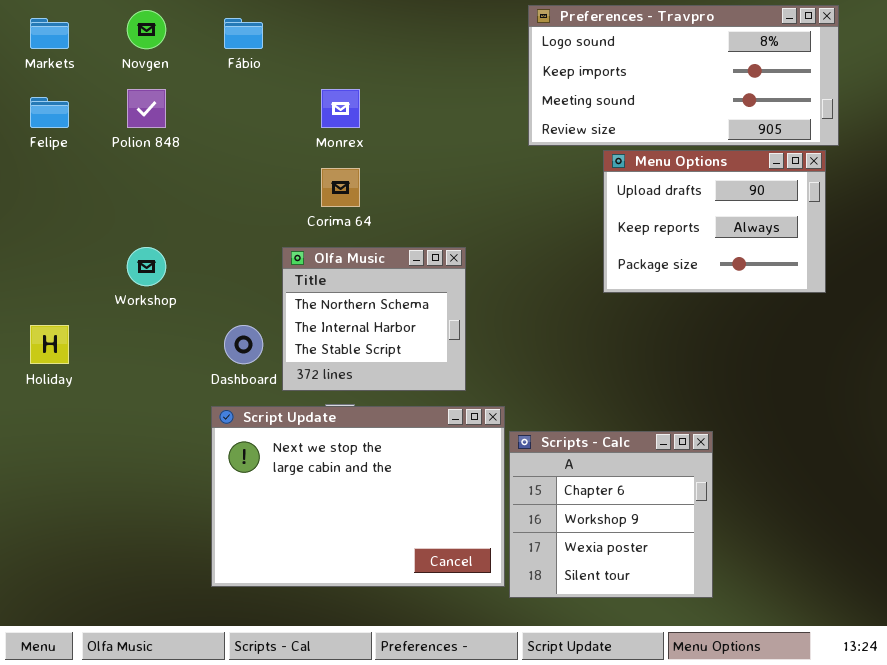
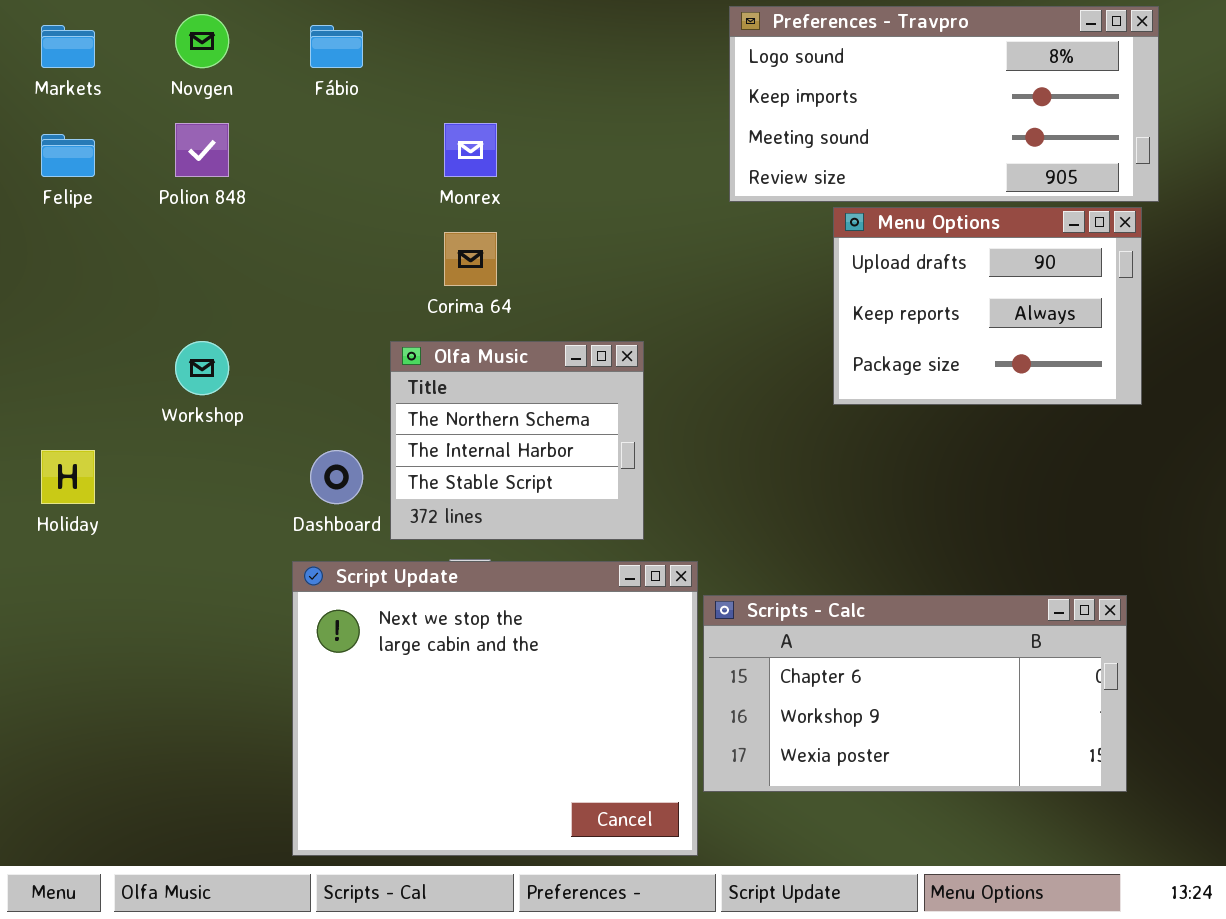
Script Update: [211,406,505,587] -> [292,561,698,856], resized
Scripts - Calc: [509,431,713,598] -> [703,595,1127,792], resized

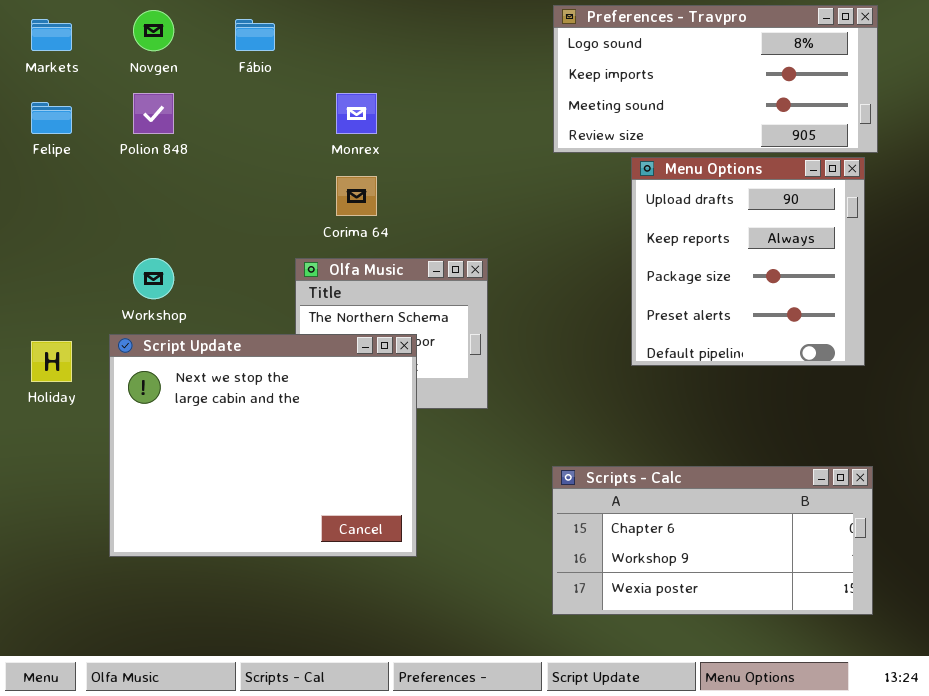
Menu Options: [833,207,1142,405] -> [631,157,865,366], resized
Script Update: [292,561,698,856] -> [109,334,417,557], moved
Scripts - Calc: [703,595,1127,792] -> [552,466,873,615], moved

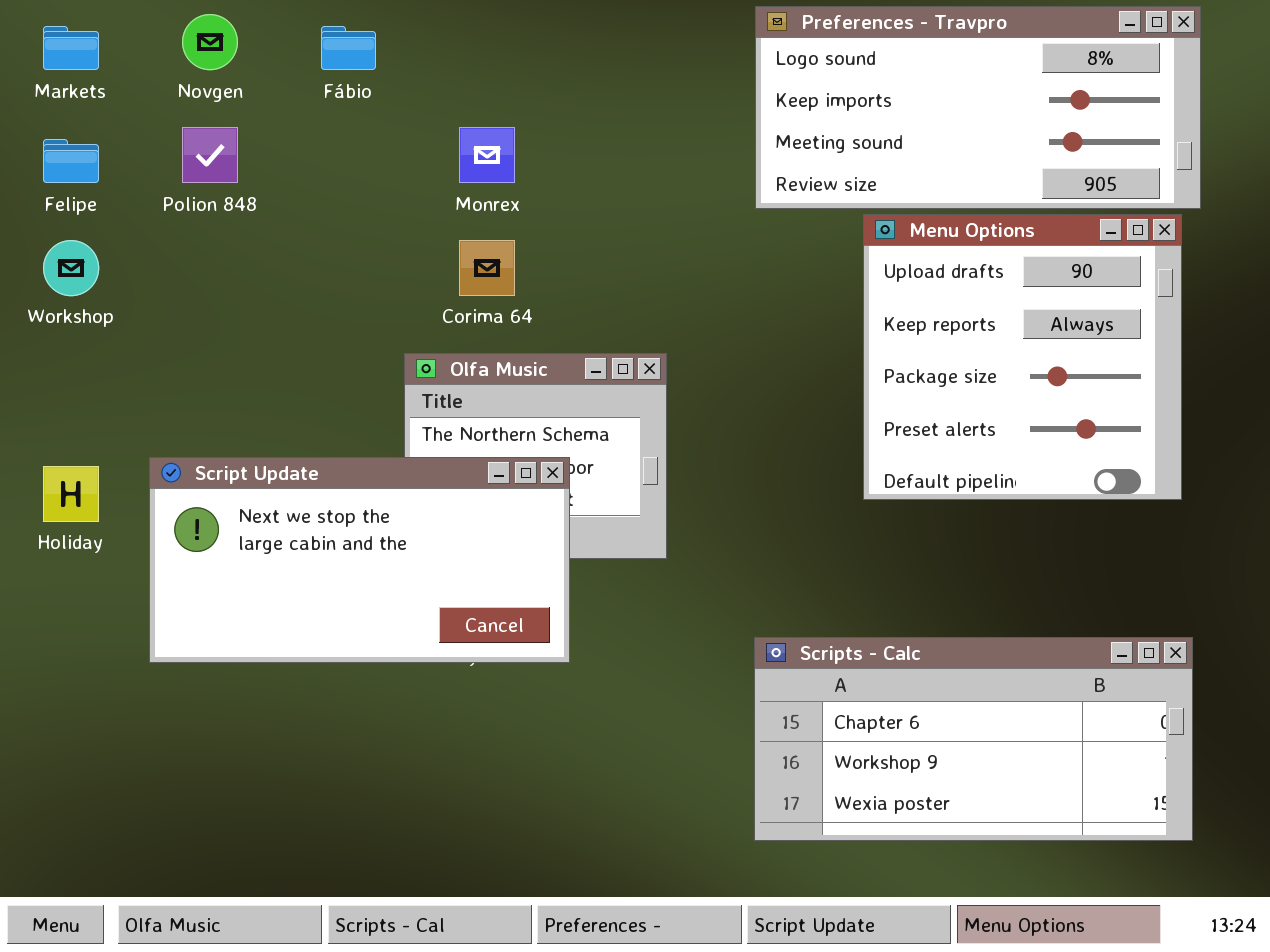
Workshop: [133,258,174,299] -> [43,240,99,296], moved
Script Update: [109,334,417,557] -> [149,457,570,663], resized

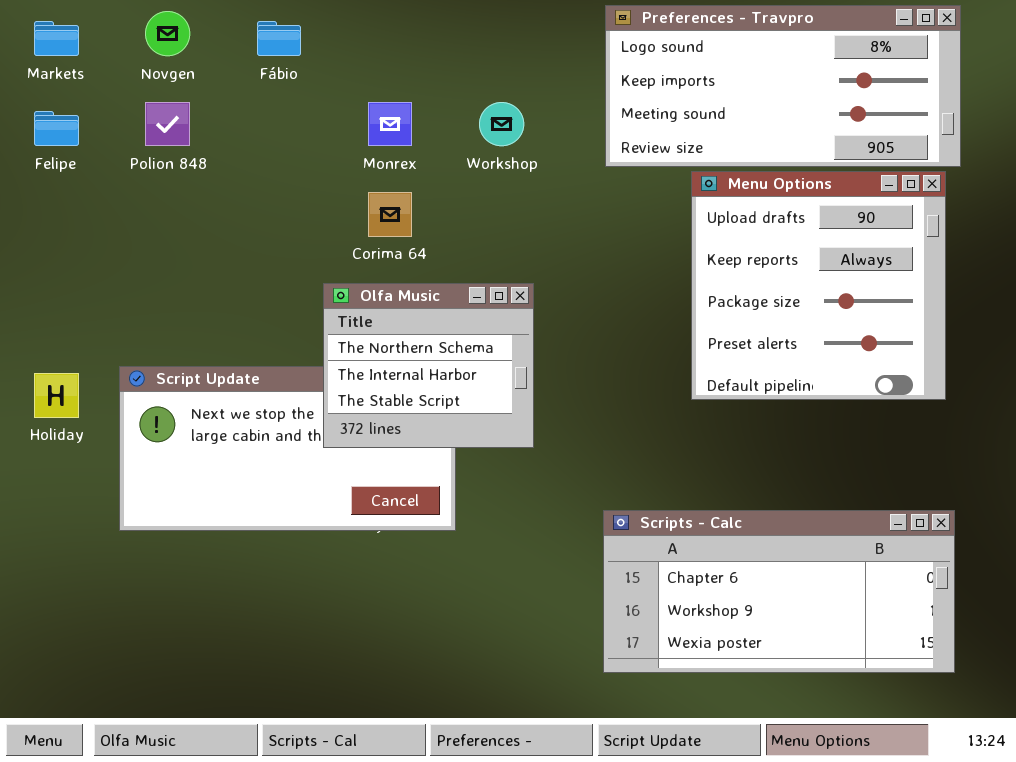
Workshop: [43,240,99,296] -> [479,102,524,146], moved
Olfa Music: [404,353,667,559] -> [323,283,534,448], raised

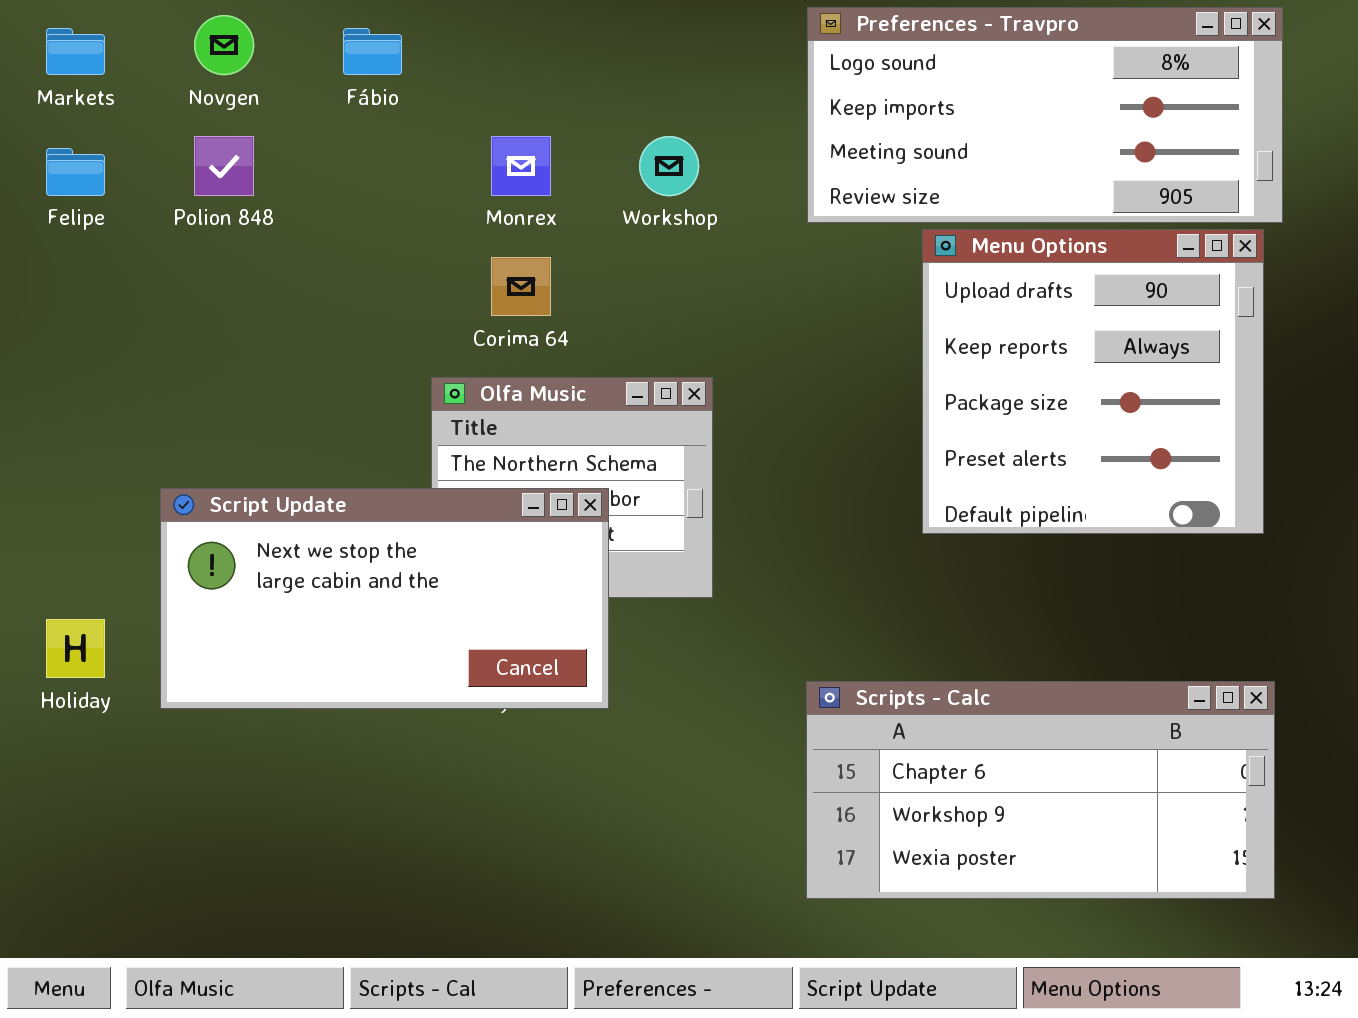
Script Update: [119,366,456,531] -> [160,488,609,709], raised
Holiday: [34,373,79,418] -> [46,619,105,678], moved

